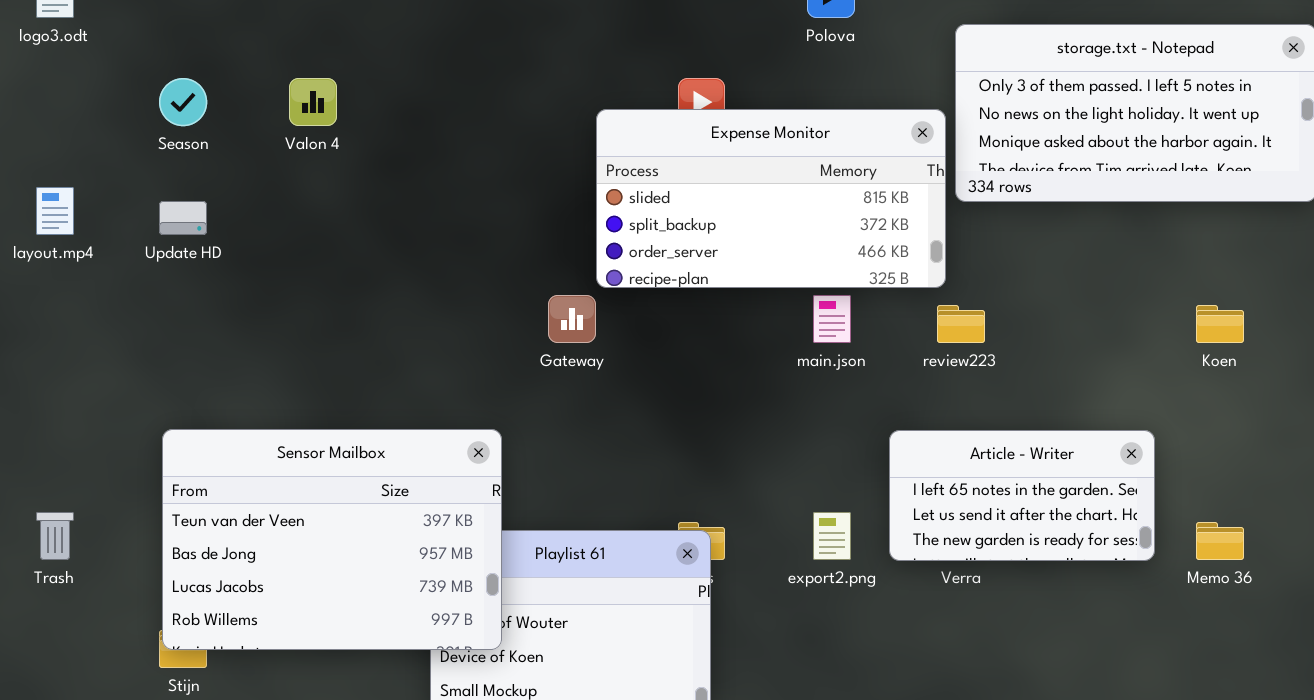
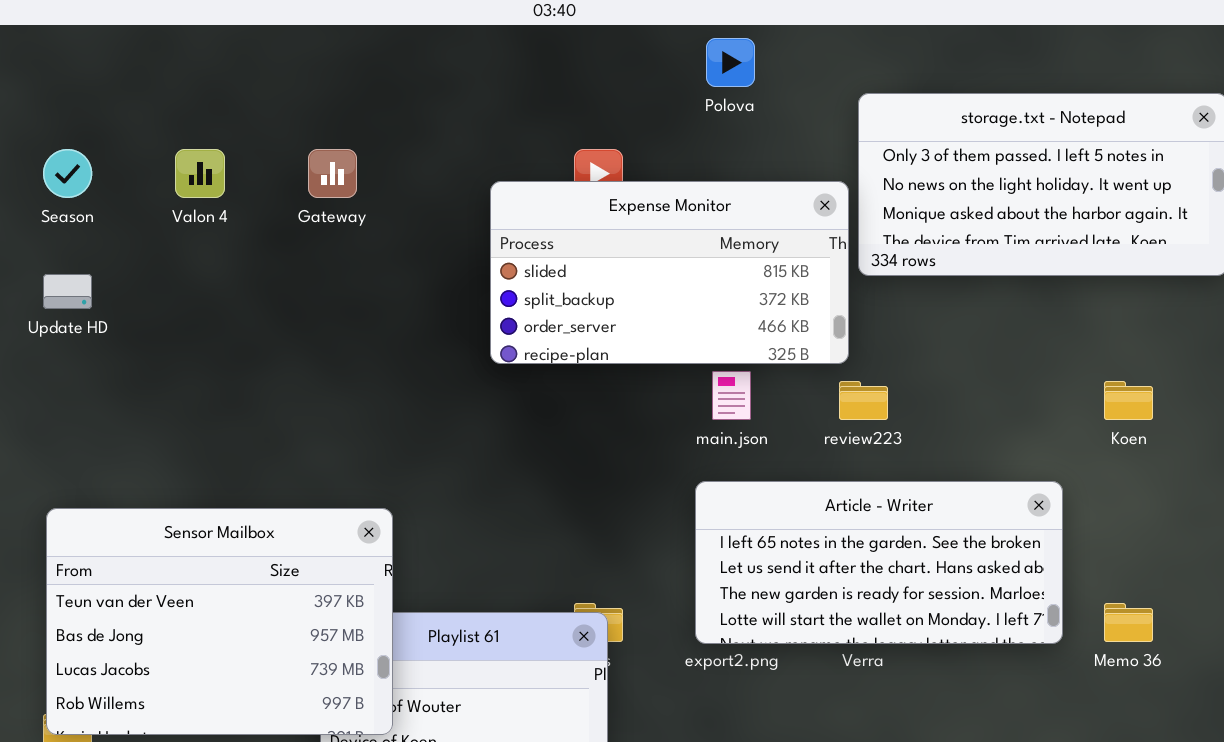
Gateway: [548,295,596,343] -> [308,149,357,198], moved
Article - Writer: [889,430,1155,561] -> [695,481,1063,644], resized

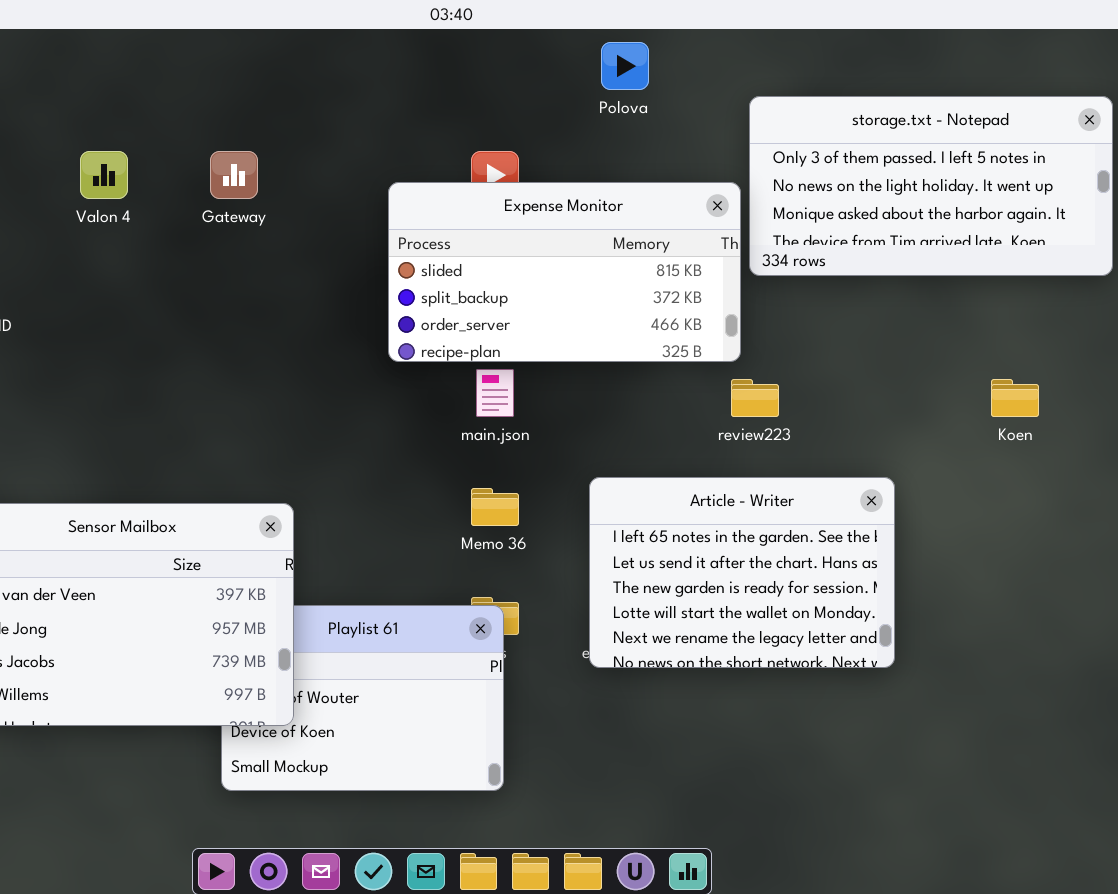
main.json: [712,371,751,420] -> [476,369,514,417], moved
Article - Writer: [695,481,1063,644] -> [589,477,895,668], resized
Memo 36: [1104,603,1153,642] -> [471,488,519,526], moved

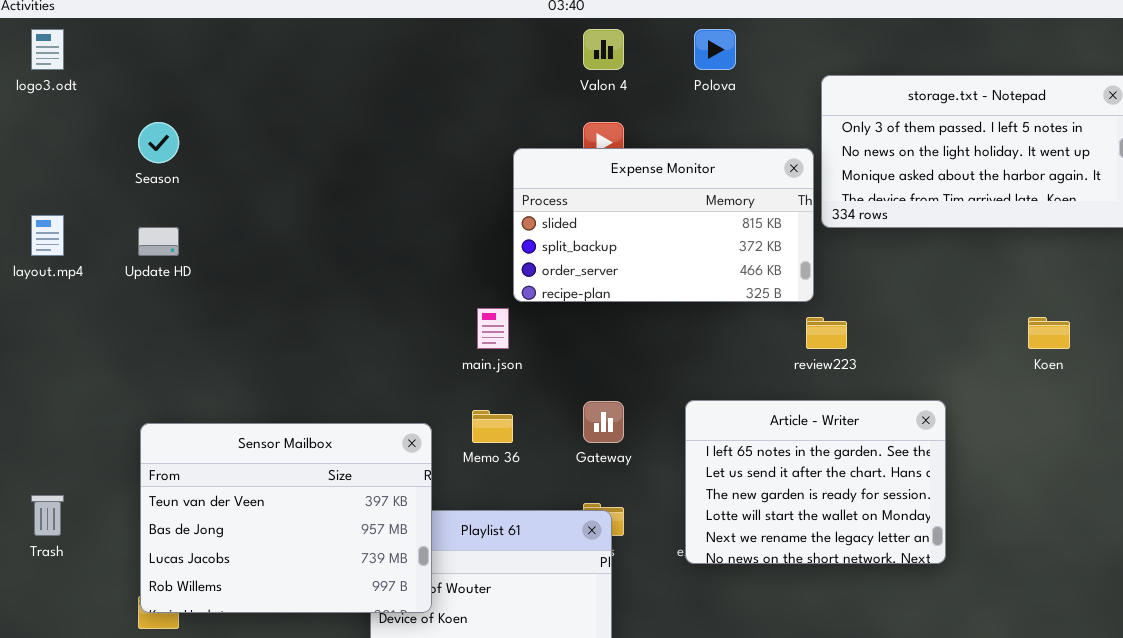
Valon 4: [80,151,128,199] -> [583,29,624,70], moved
Gateway: [210,151,258,199] -> [583,401,624,443], moved
main.json: [476,369,514,417] -> [477,308,509,349], moved
Memo 36: [471,488,519,526] -> [472,410,513,443], moved

